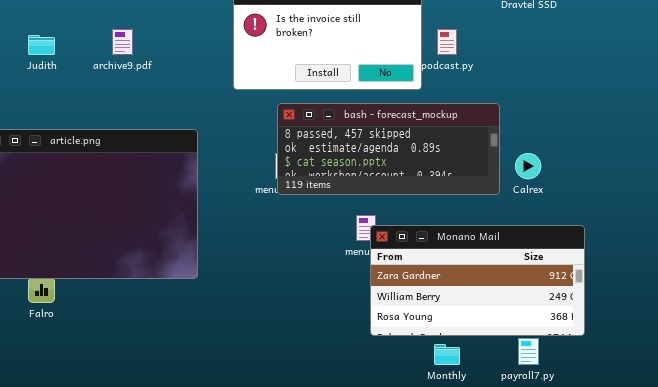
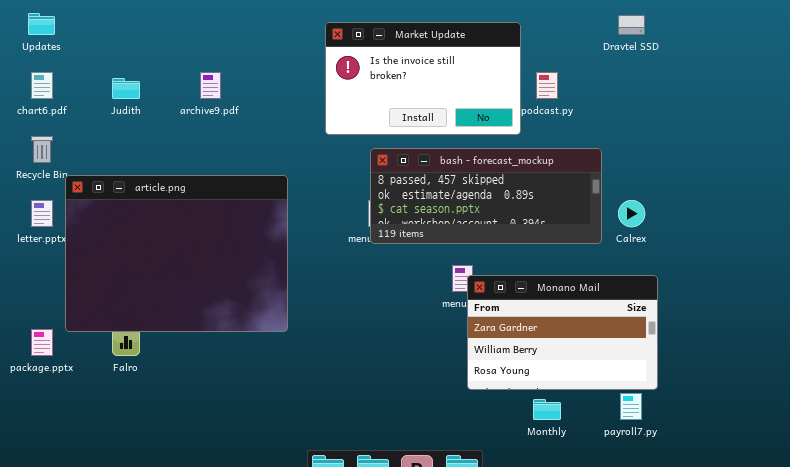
Monano Mail: [370,225,585,336] -> [467,275,658,390], resized

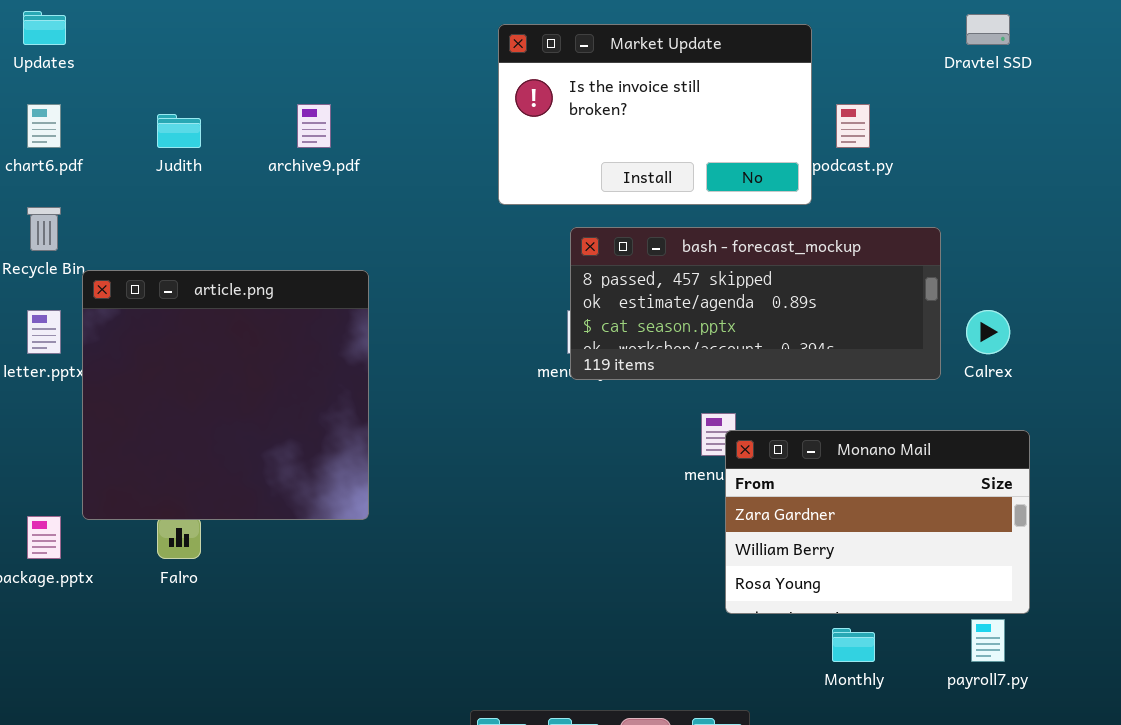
article.png: [65,175,288,332] -> [82,270,369,520], resized

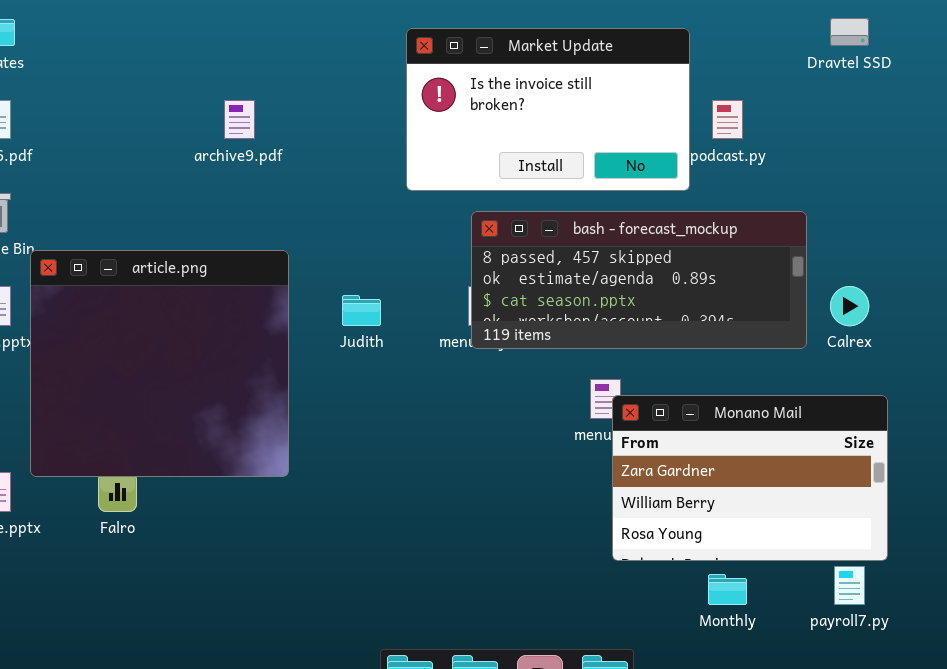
Judith: [157,114,201,148] -> [342,295,381,326], moved

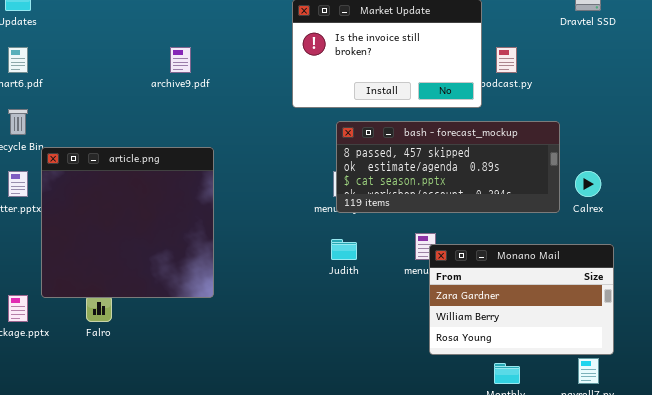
Judith: [342,295,381,326] -> [331,239,357,260], moved

